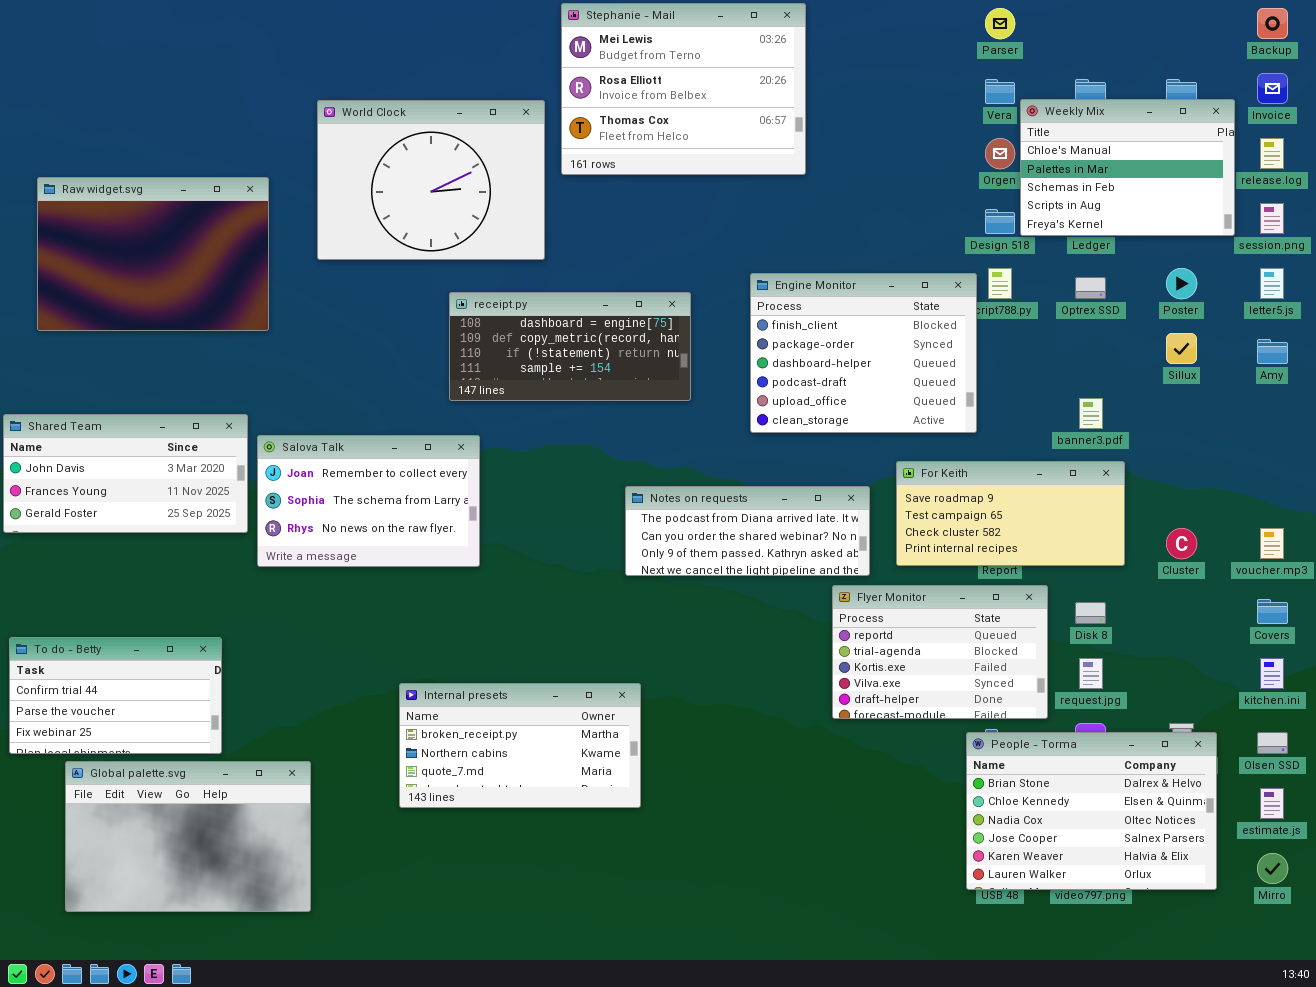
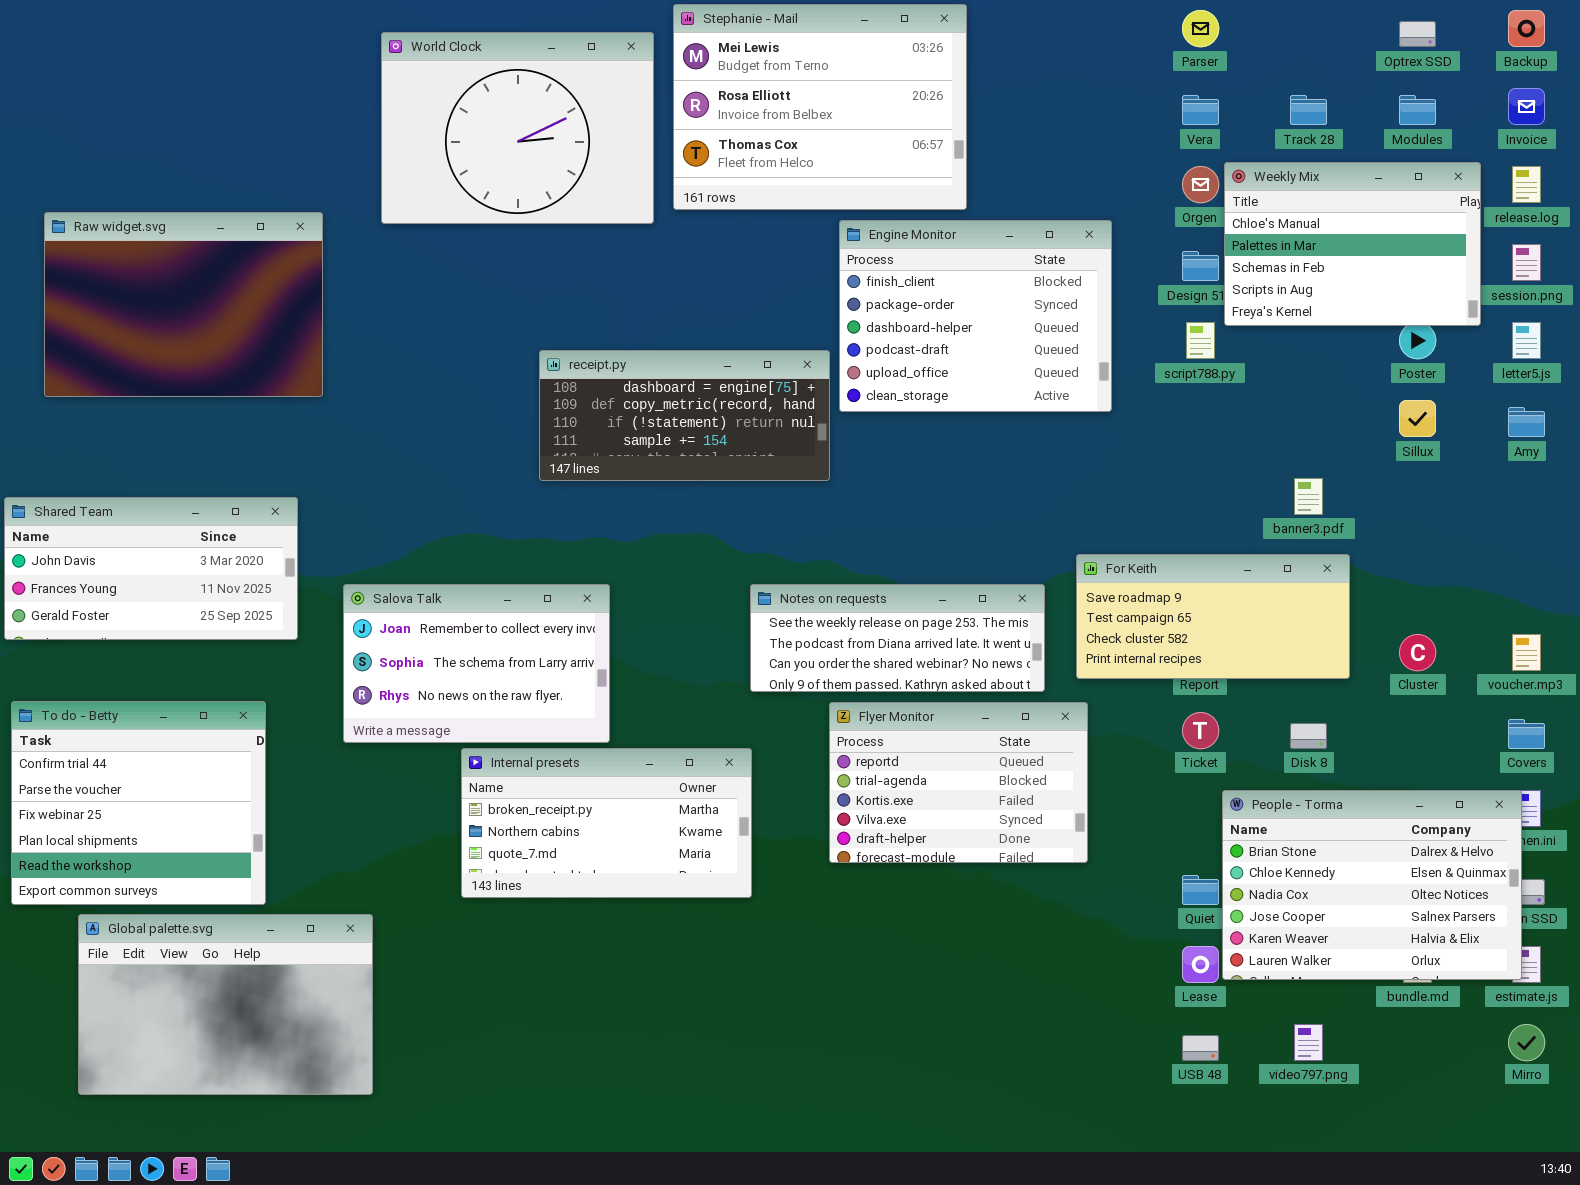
Weekly Mix: [1020,99,1235,236] -> [1224,162,1481,326], moved
World Clock: [317,100,545,260] -> [381,32,654,224], moved
Engine Monitor: [750,273,977,433] -> [839,220,1112,412], moved
Optrex SSD: [1075,277,1106,299] -> [1399,21,1436,47], moved
Salova Talk: [257,435,480,567] -> [343,584,610,743], moved
Notes on requests: [625,486,870,576] -> [750,584,1045,692], scrolled up 1 row
Flyer Monitor: [832,585,1048,719] -> [829,702,1088,863], moved
To do - Betty: [9,637,222,754] -> [11,701,266,905], resized
Internal presets: [399,683,641,808] -> [461,748,752,898], moved
People - Torma: [966,732,1217,890] -> [1222,790,1522,980], moved

